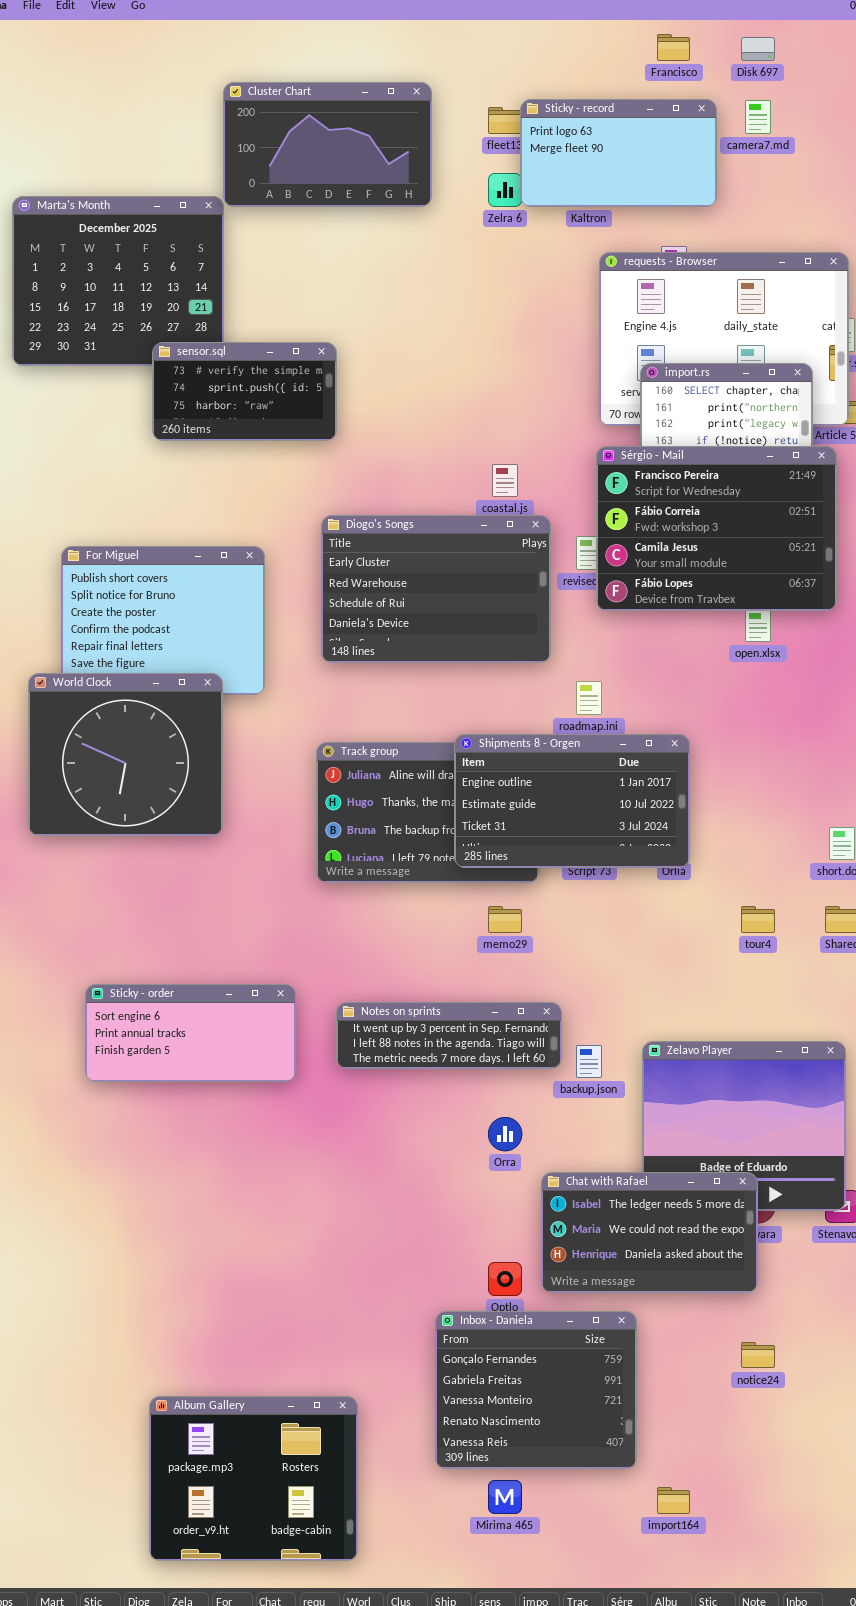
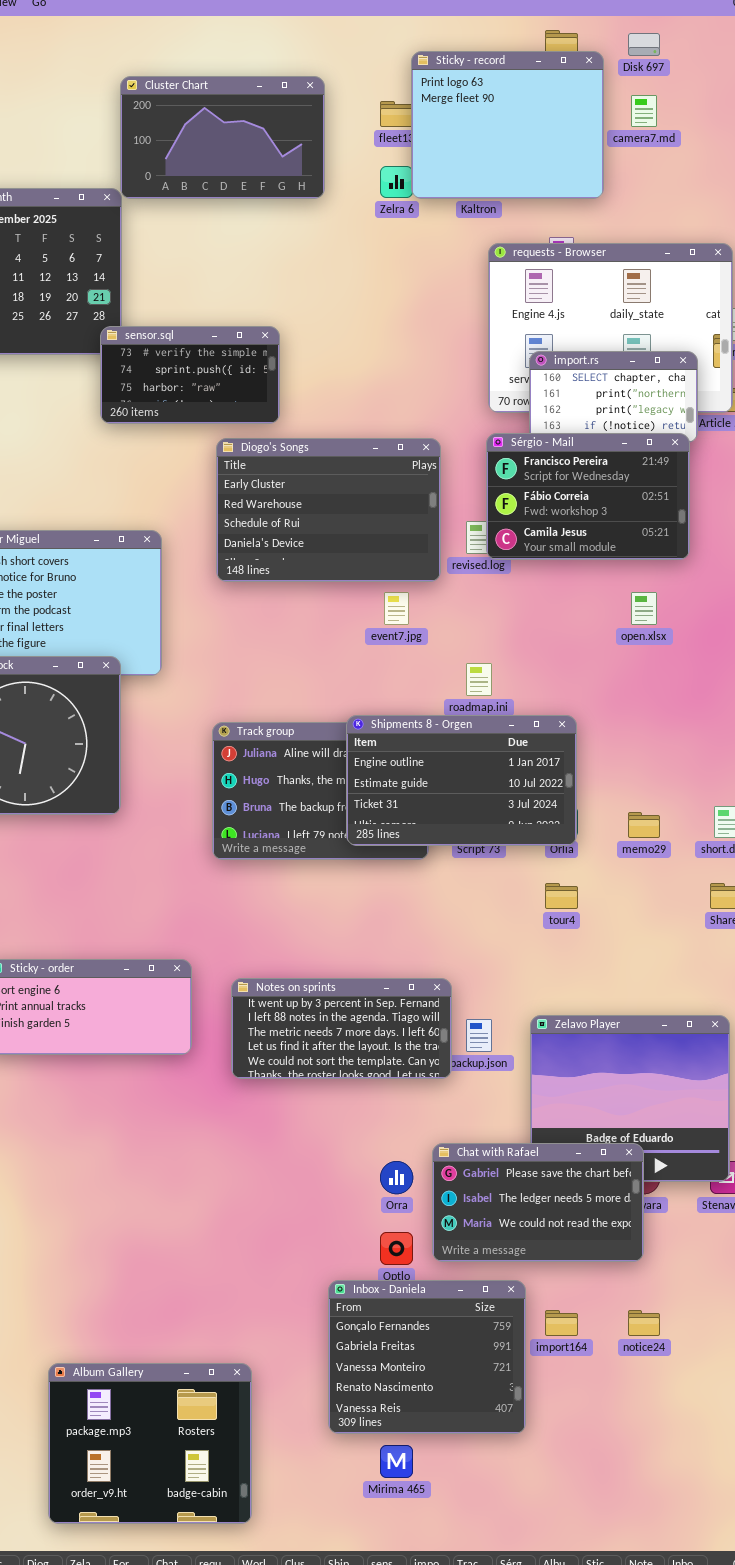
Sticky - record: [520,99,717,207] -> [411,51,604,199], resized
sensor.sql: [152,342,337,441] -> [100,326,280,424], moved
Sérgio - Mail: [596,446,837,611] -> [486,433,690,560], resized
Diogo's Songs: [321,515,551,663] -> [216,438,441,582], moved
memo29: [488,906,522,933] -> [628,812,660,838], moved
tour4: [741,906,775,933] -> [545,883,578,909], moved
Notes on sprints: [336,1002,562,1069] -> [231,978,452,1079], resized
Orra: [488,1117,522,1151] -> [380,1161,413,1194], moved
Chat with Rafael: [541,1172,758,1293] -> [432,1143,644,1262], scrolled up 1 row
import164: [657,1487,690,1514] -> [545,1310,578,1336], moved

